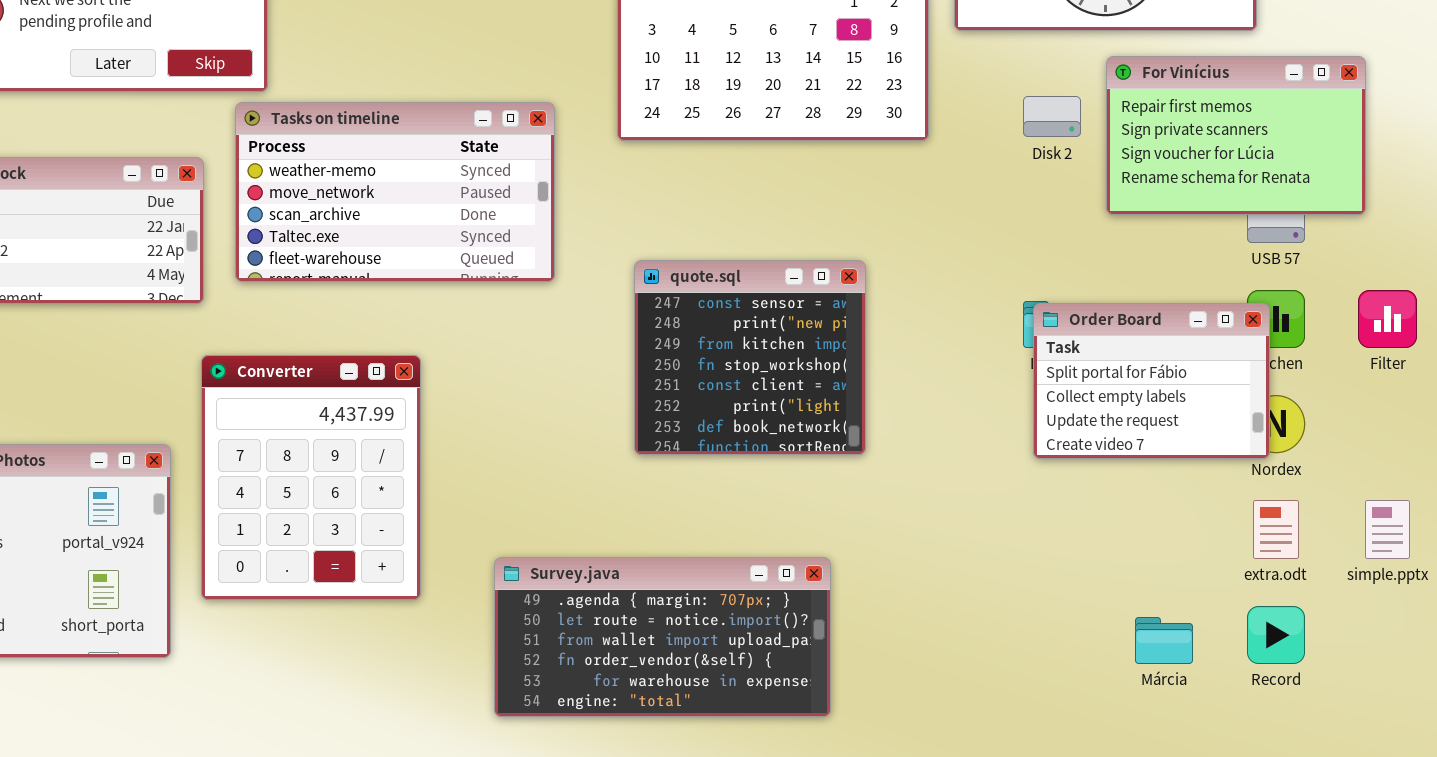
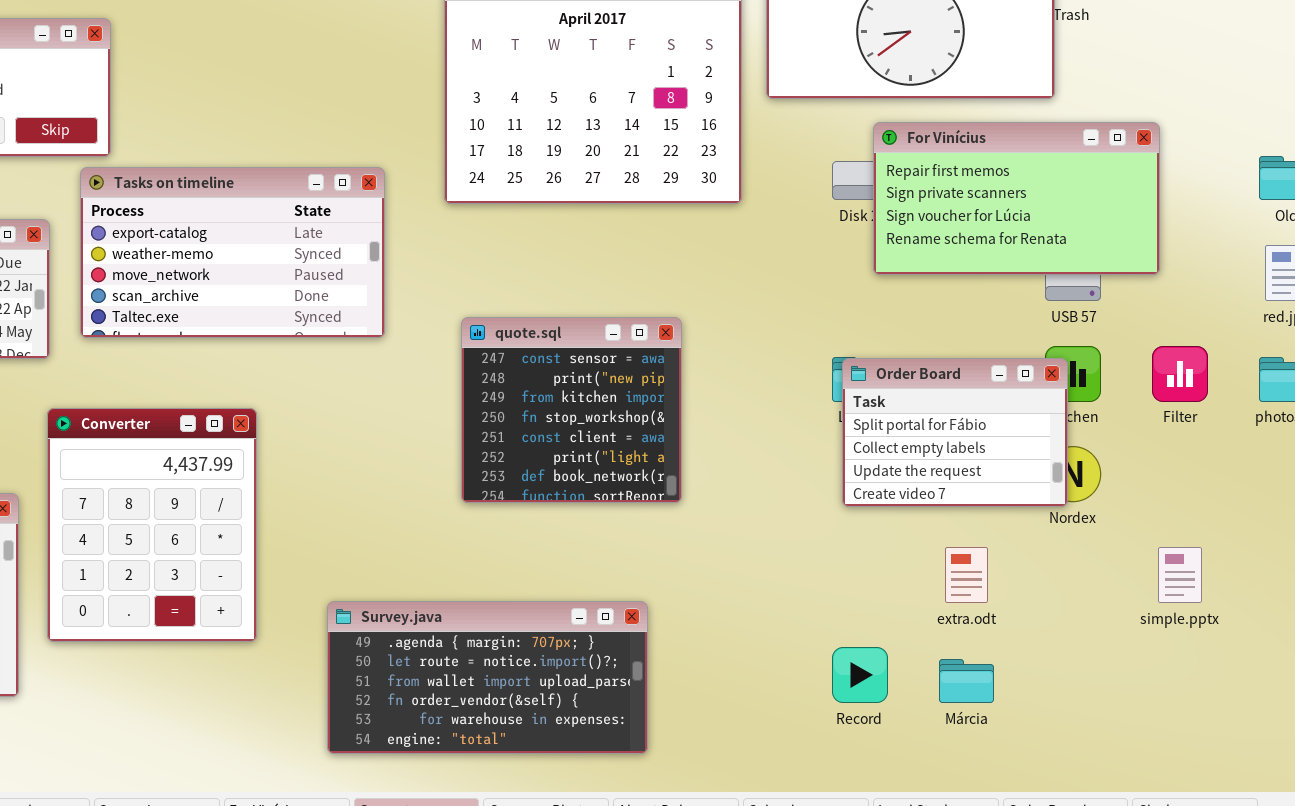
For Vinícius: [1106,56,1366,215] -> [873,122,1160,275], resized
Tasks on timeline: [235,102,555,282] -> [80,167,385,338], scrolled up 1 row
extra.odt: [1253,500,1299,559] -> [945,547,988,603], moved
Record: [1247,606,1305,664] -> [832,647,888,703], moved

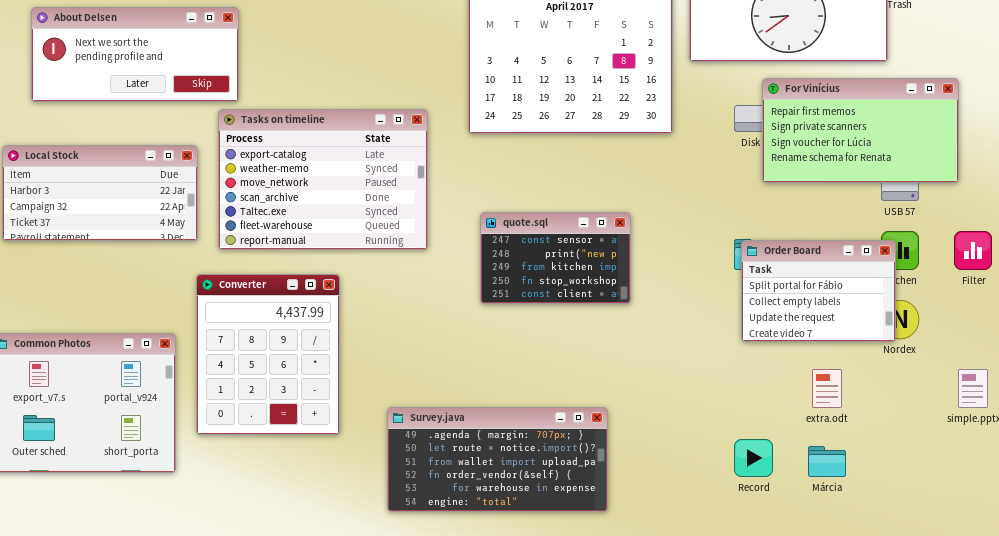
Tasks on timeline: [80,167,385,338] -> [218,109,428,250], resized
quote.sql: [461,317,682,503] -> [480,212,631,304], resized

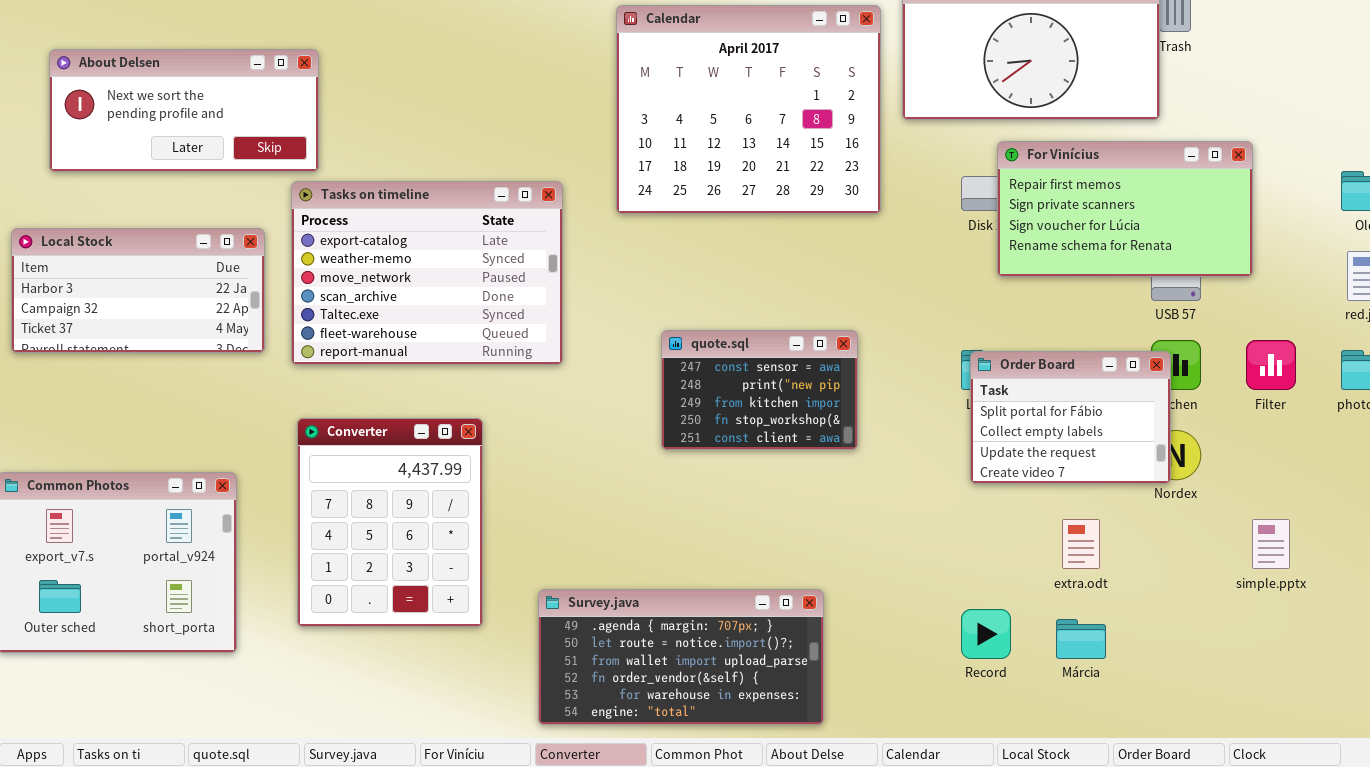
quote.sql: [480,212,631,304] -> [661,330,858,450], moved
Converter: [196,274,340,435] -> [297,418,483,627], moved
Survey.java: [387,407,608,512] -> [538,589,824,725], moved

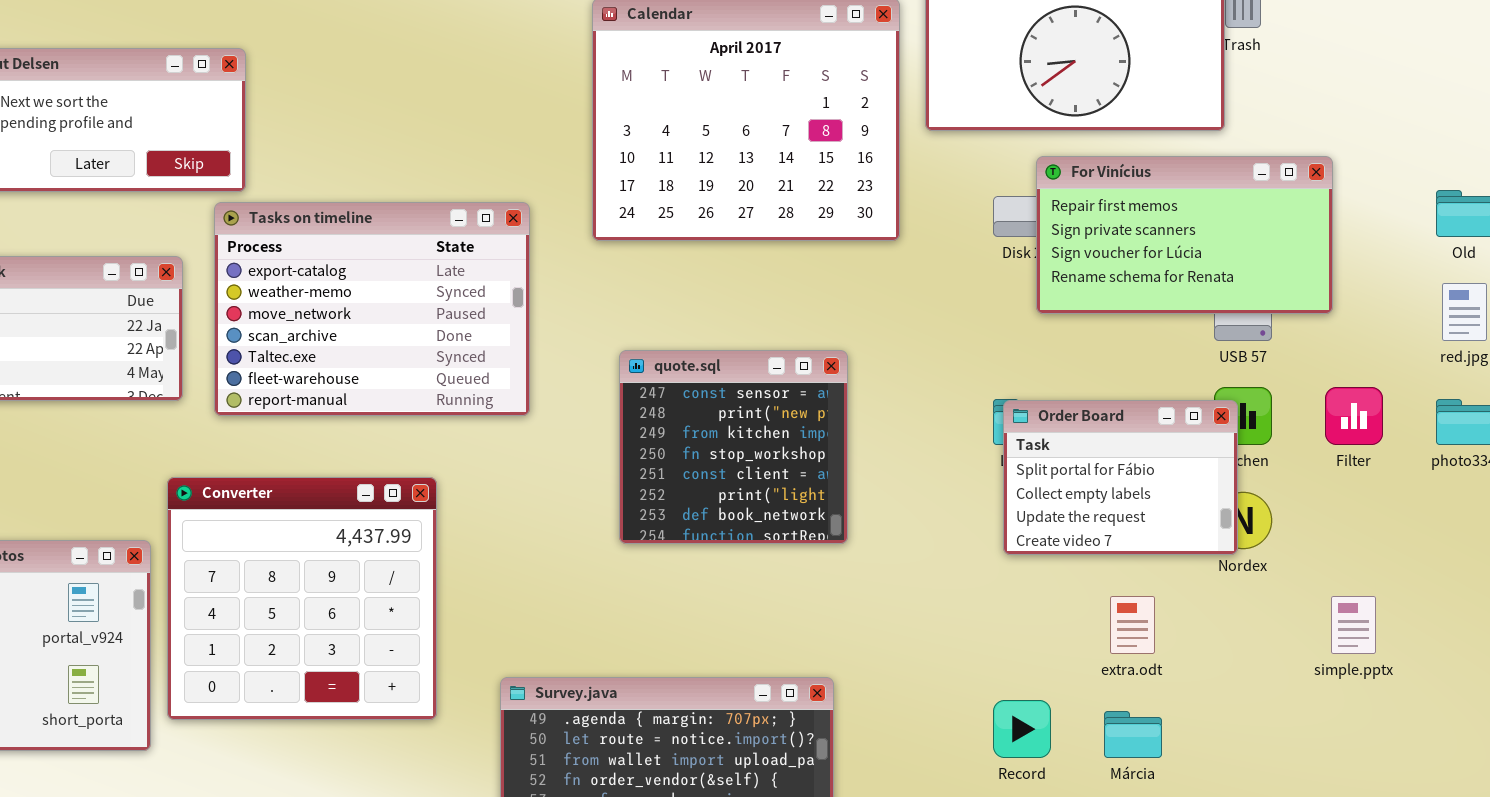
quote.sql: [661,330,858,450] -> [619,350,848,544], moved, resized
Converter: [297,418,483,627] -> [167,477,437,720], resized

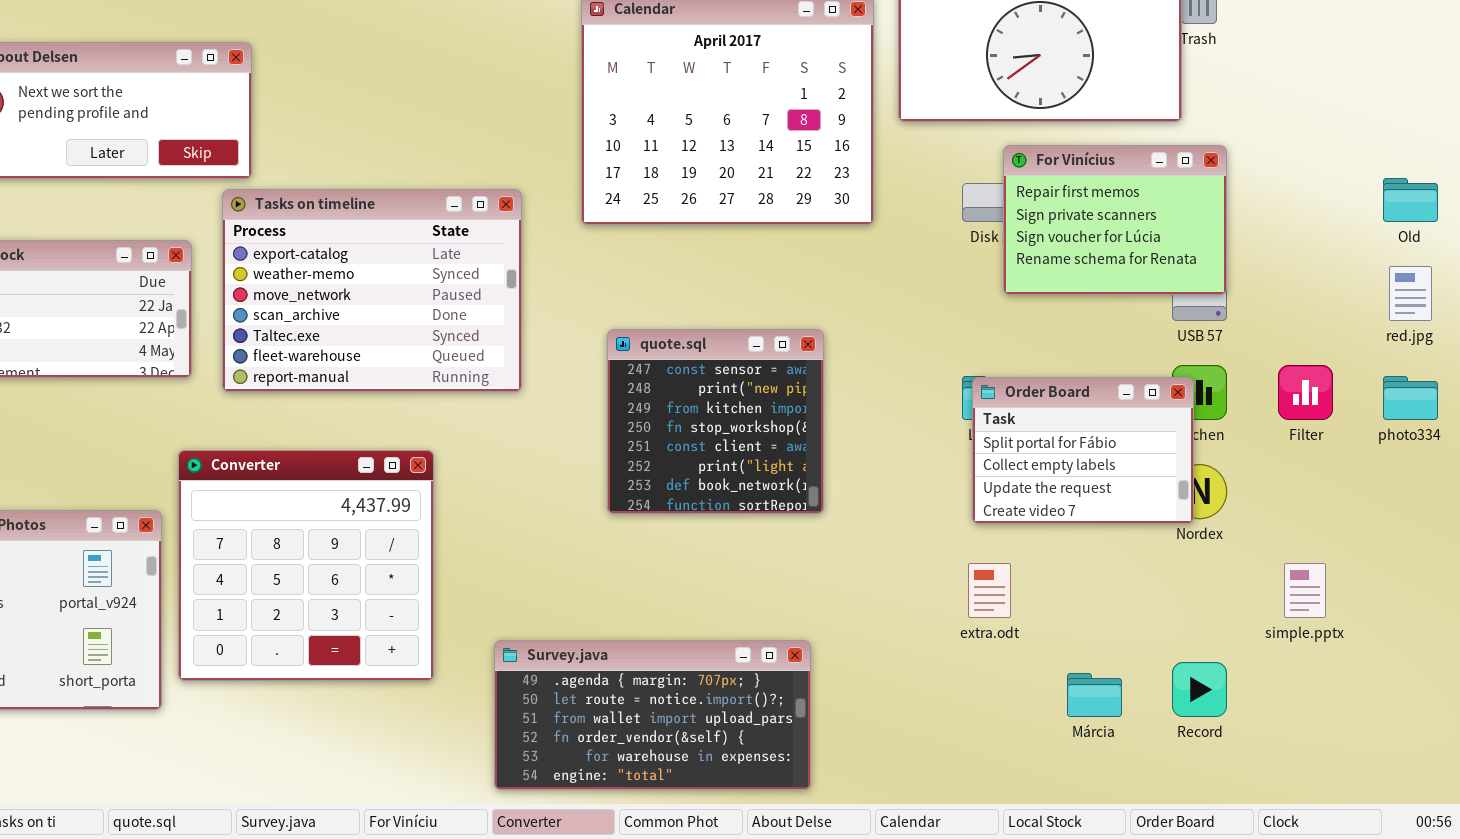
For Vinícius: [1036,156,1333,314] -> [1003,145,1227,295], resized
extra.odt: [1110,596,1155,654] -> [968,563,1011,618], moved
Record: [993,700,1051,758] -> [1172,662,1227,717], moved

